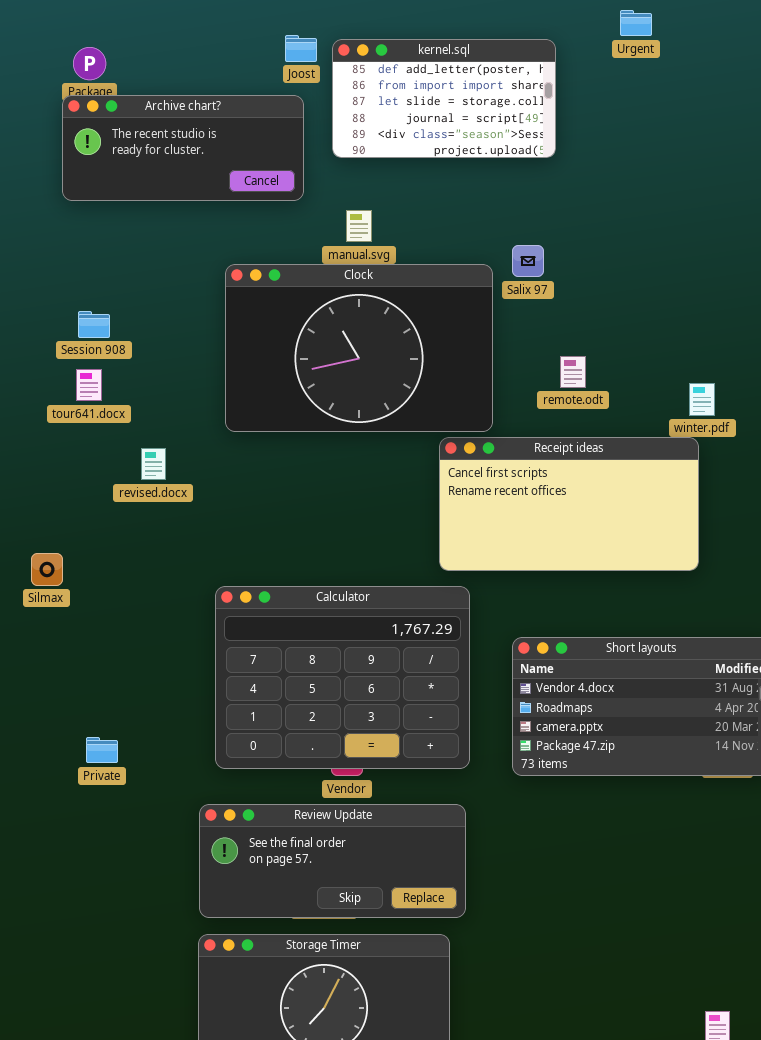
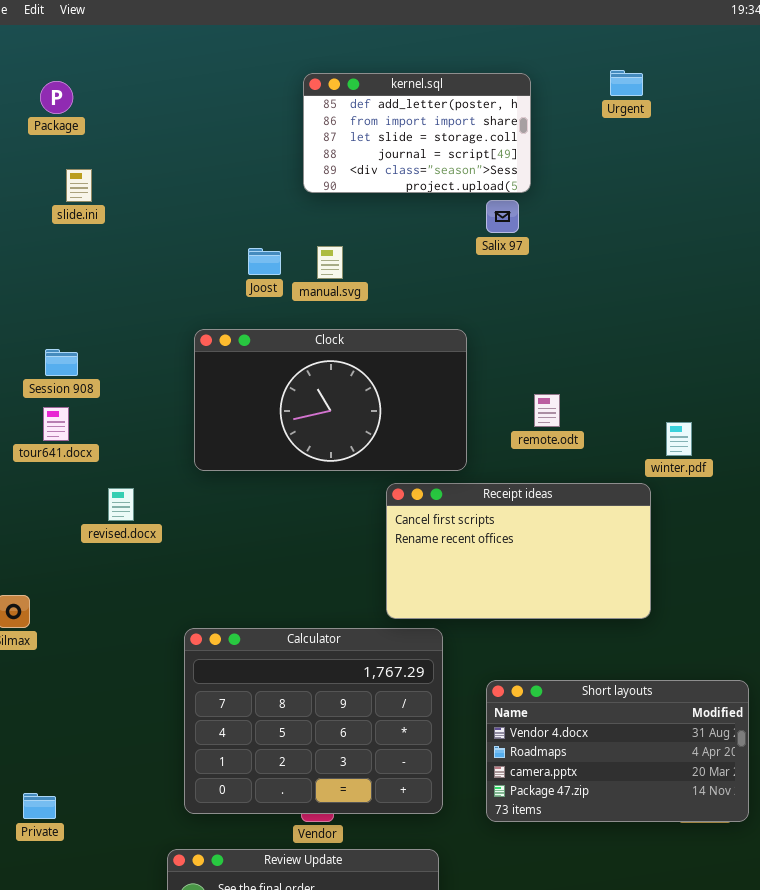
Urgent: [620,10,652,36] -> [610,70,643,96], moved
Joost: [285,35,317,62] -> [248,248,281,275], moved
Archive chart?: [62,95,304,201] -> none, closed
Salix 97: [512,245,544,277] -> [486,200,519,233], moved
Clock: [225,264,493,432] -> [194,329,467,471], resized
Receipt ideas: [439,437,699,571] -> [386,483,651,619], moved
Private: [86,737,118,763] -> [23,793,56,819], moved

